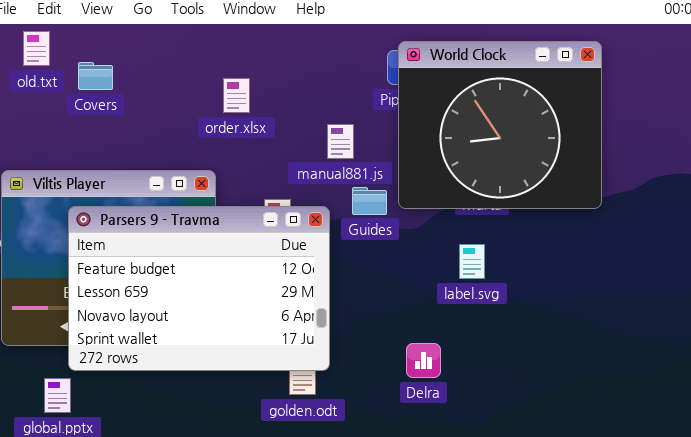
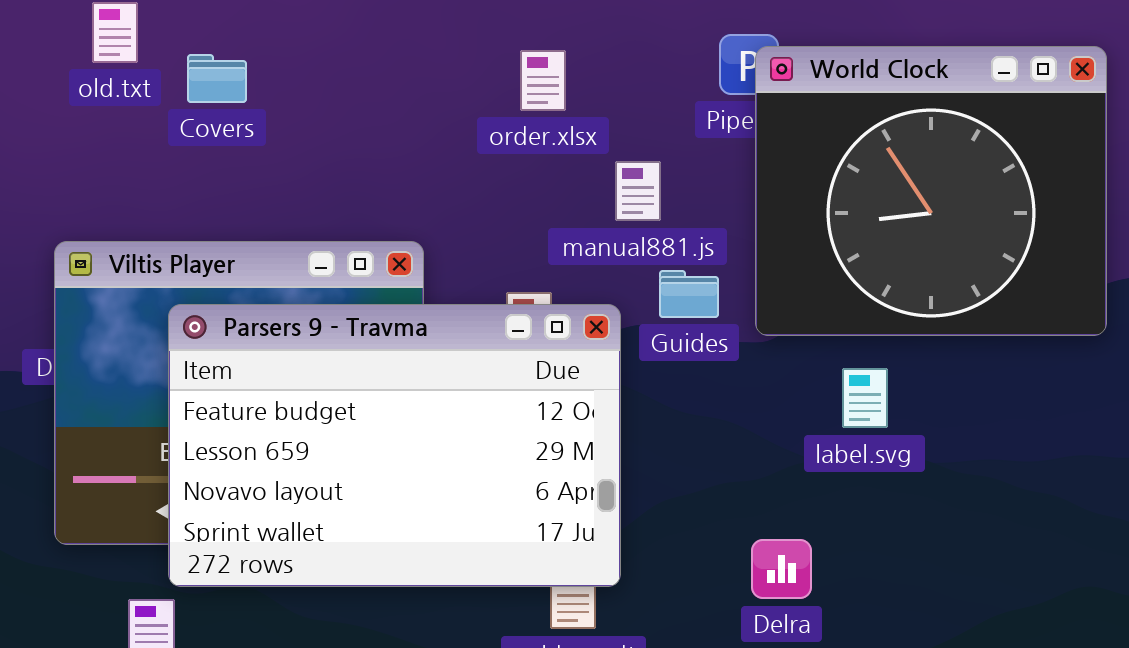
World Clock: [398,41,602,209] -> [755,46,1107,336], moved
order.xlsx: [223,78,250,113] -> [520,50,566,111], moved

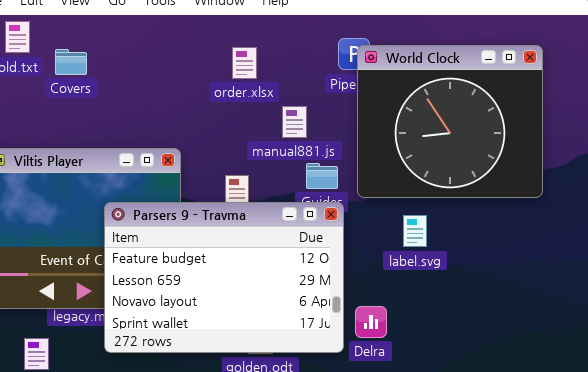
Parsers 9 - Travma: [168,304,621,587] -> [104,202,344,353], moved

